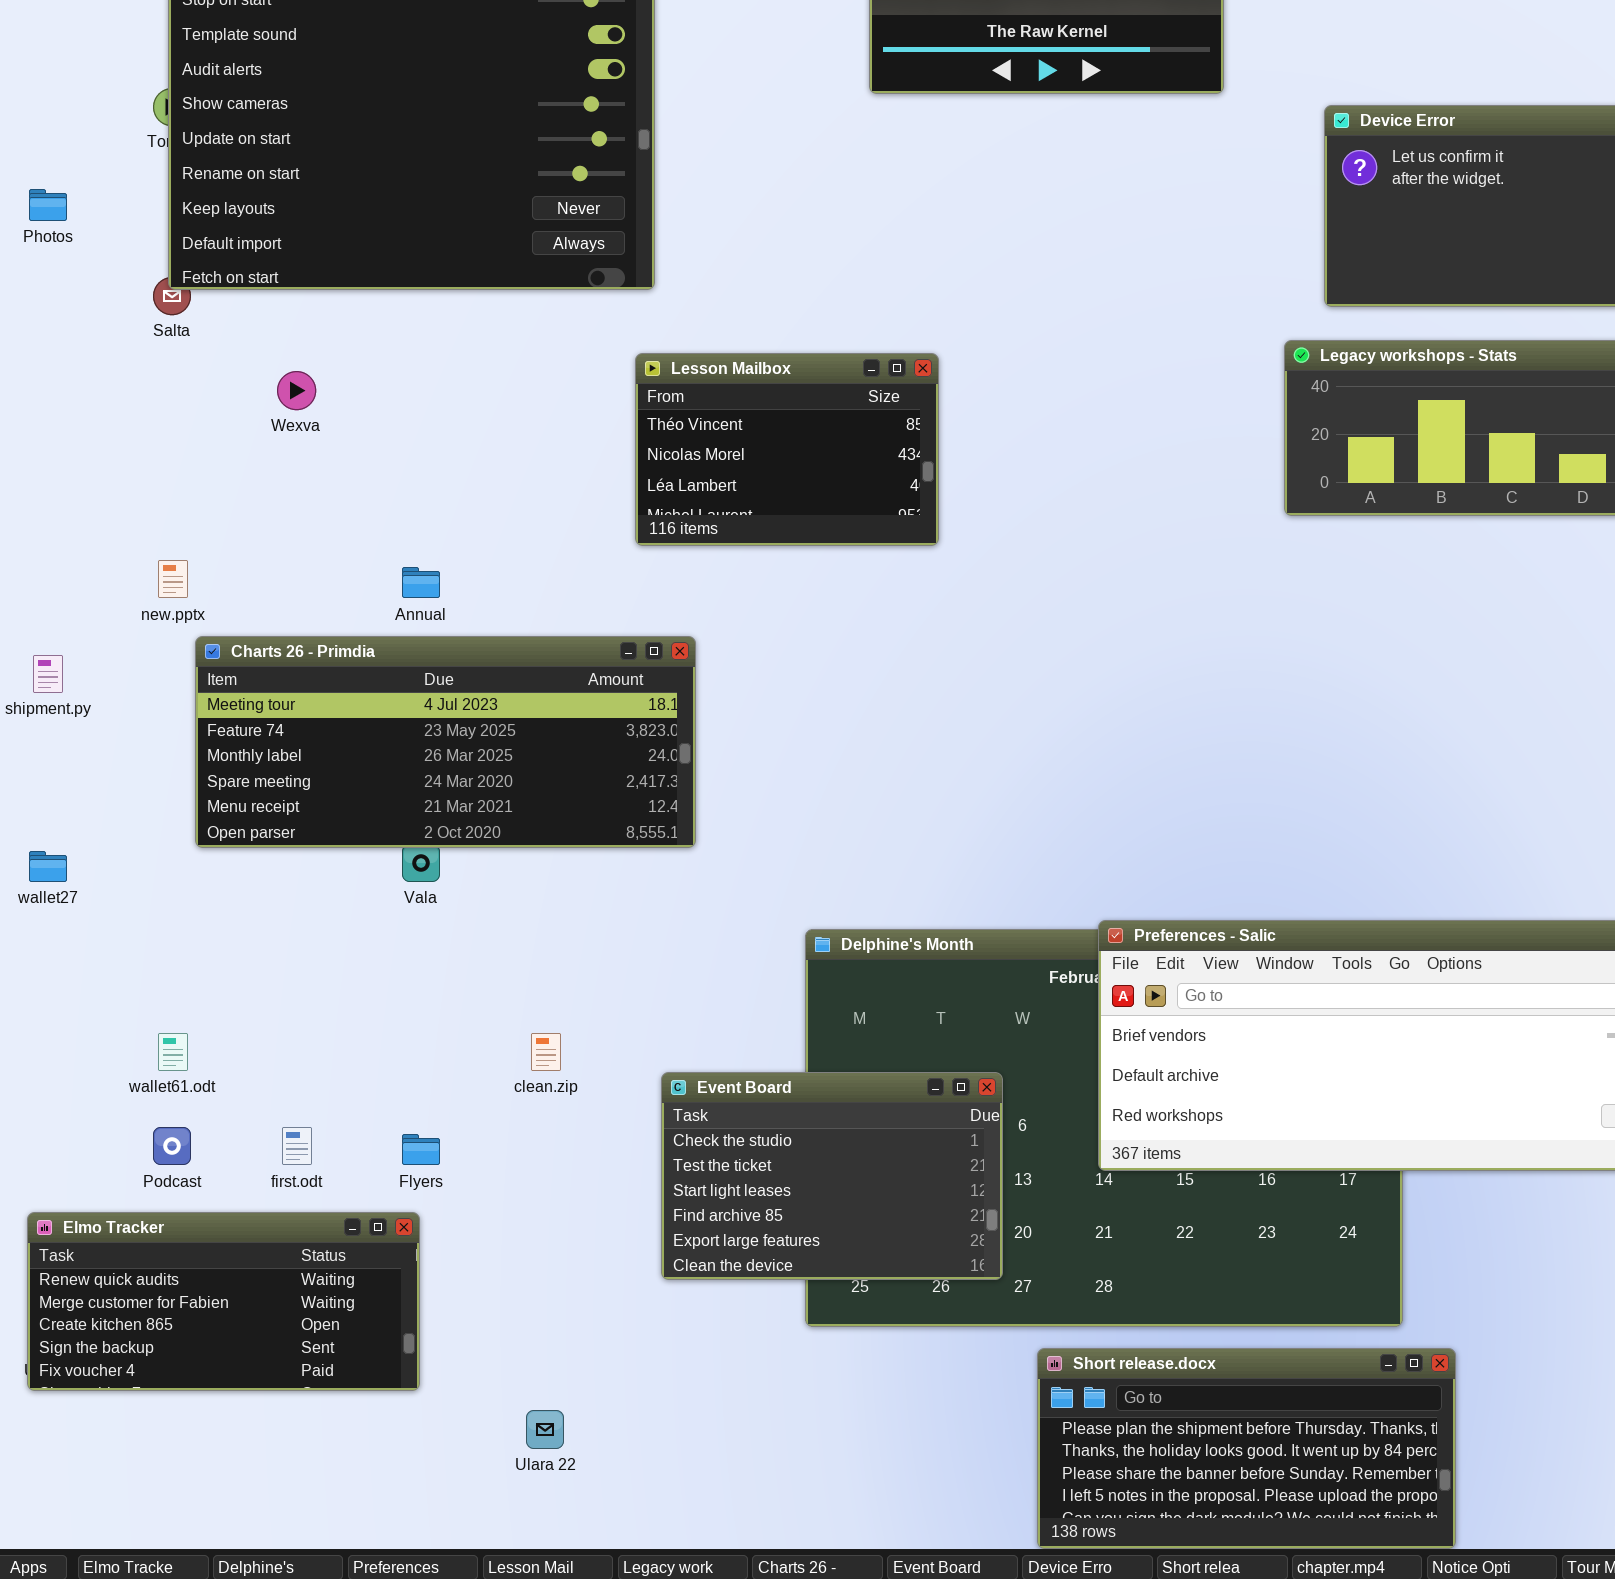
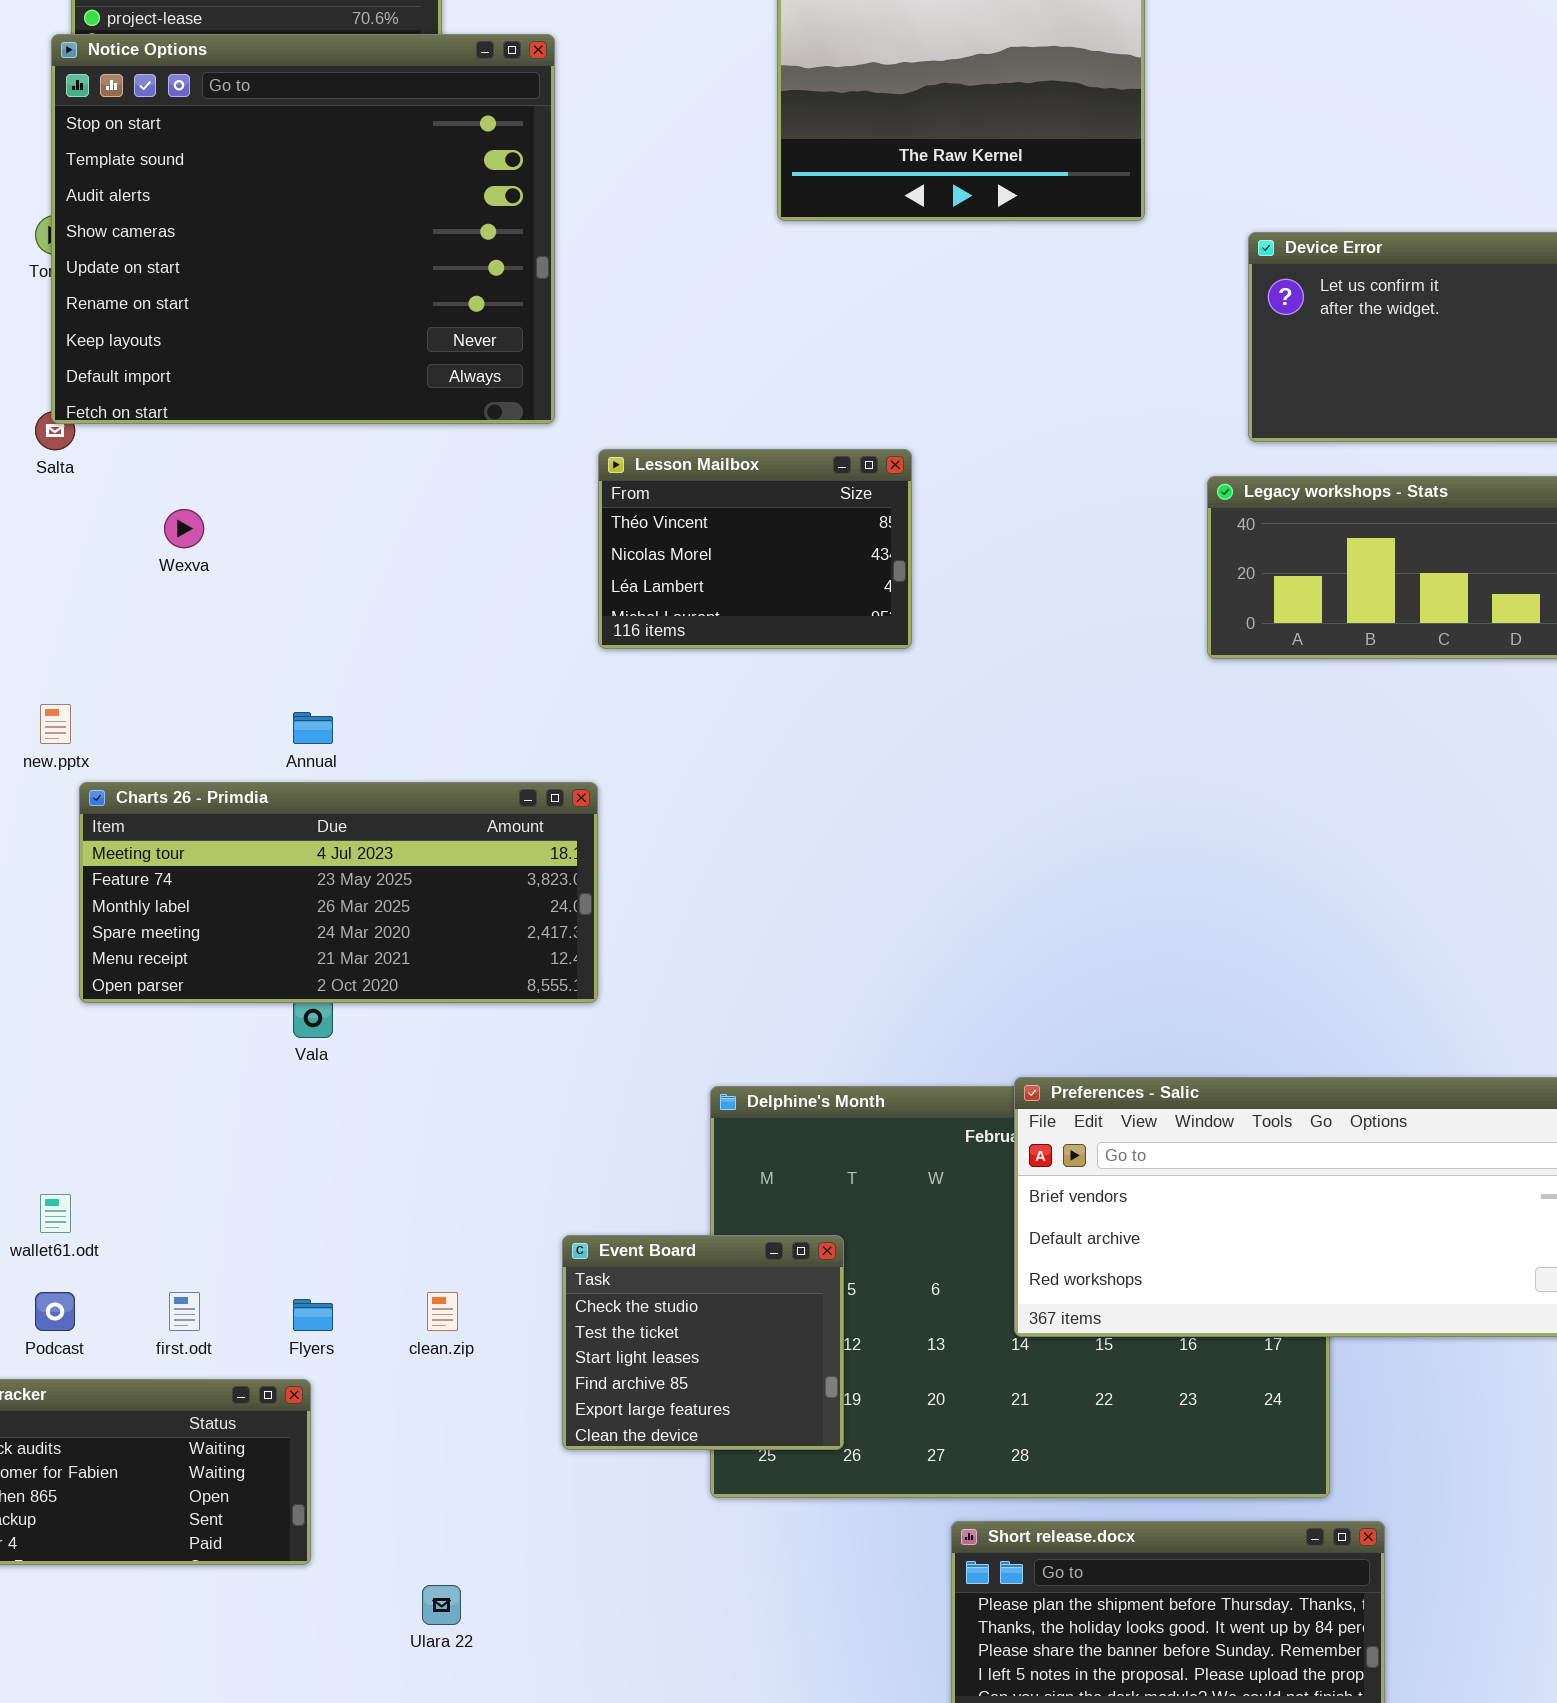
Lesson Mailbox: [635,353,939,546] -> [598,449,912,649], moved
clean.zip: [531,1033,561,1071] -> [427,1292,458,1331], moved
Event Board: [661,1072,1003,1280] -> [562,1235,844,1450], resized

